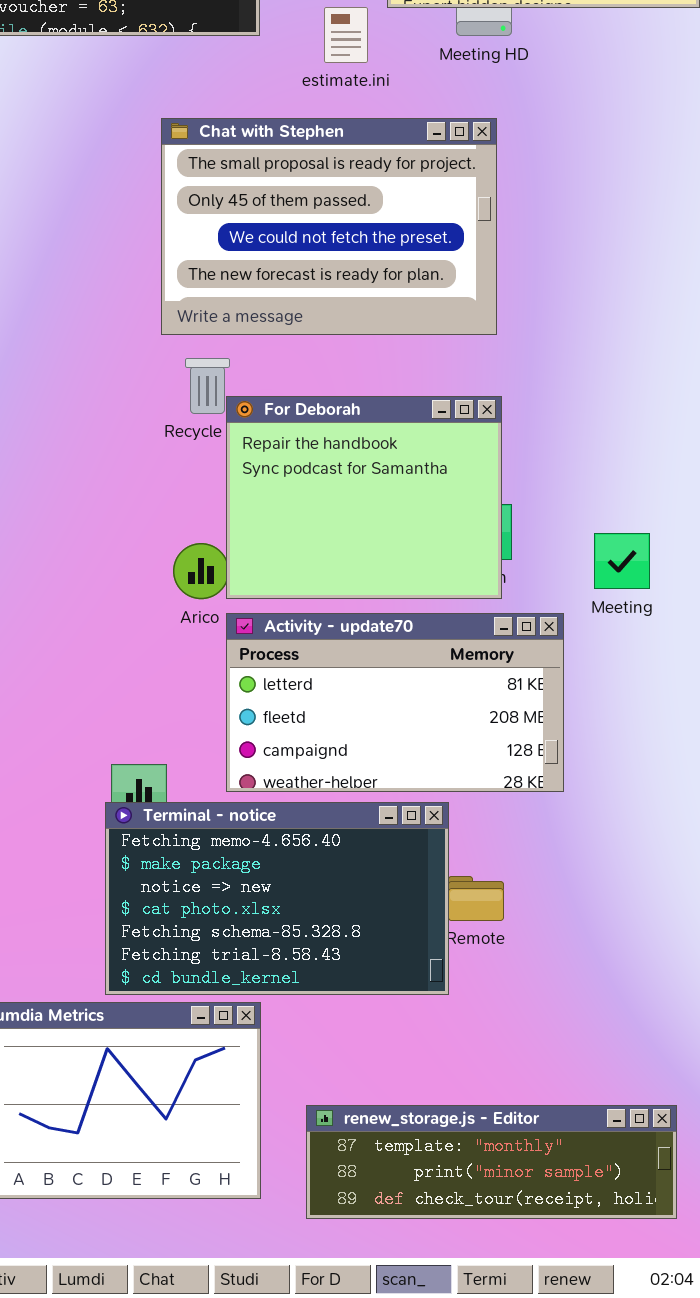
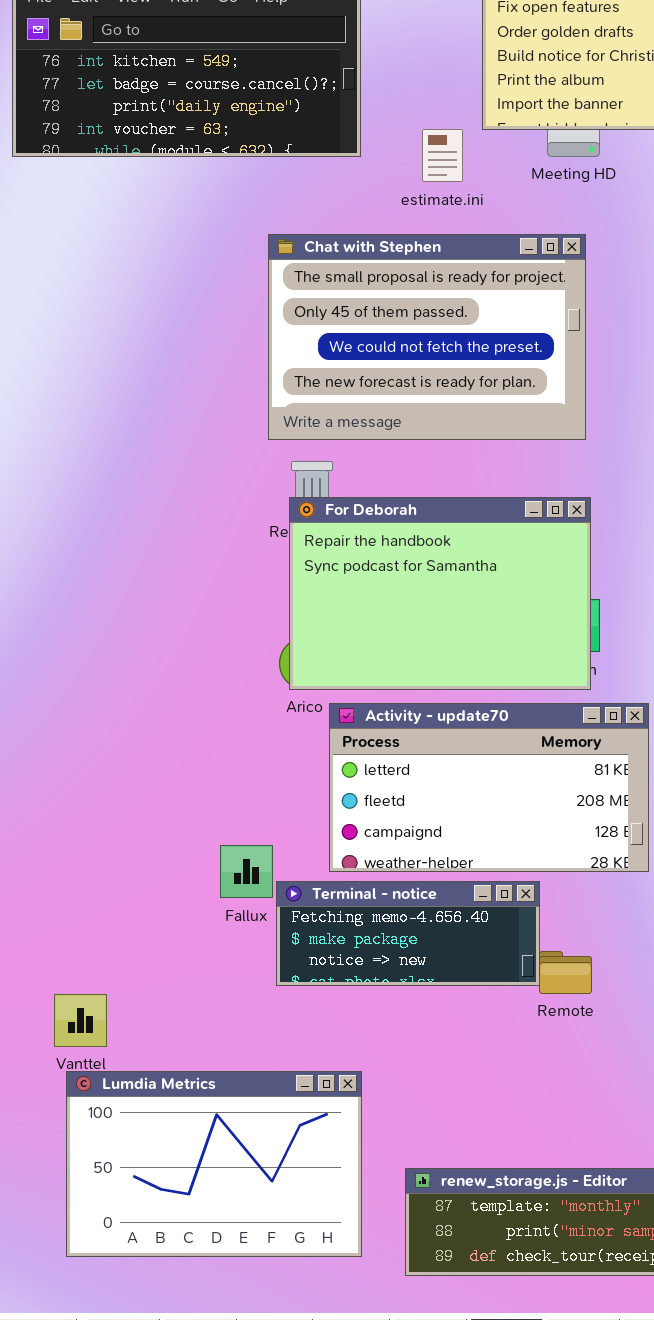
For Deborah: [226,396,502,599] -> [289,497,591,690], resized
Terminal - notice: [105,802,449,995] -> [276,881,540,986], resized

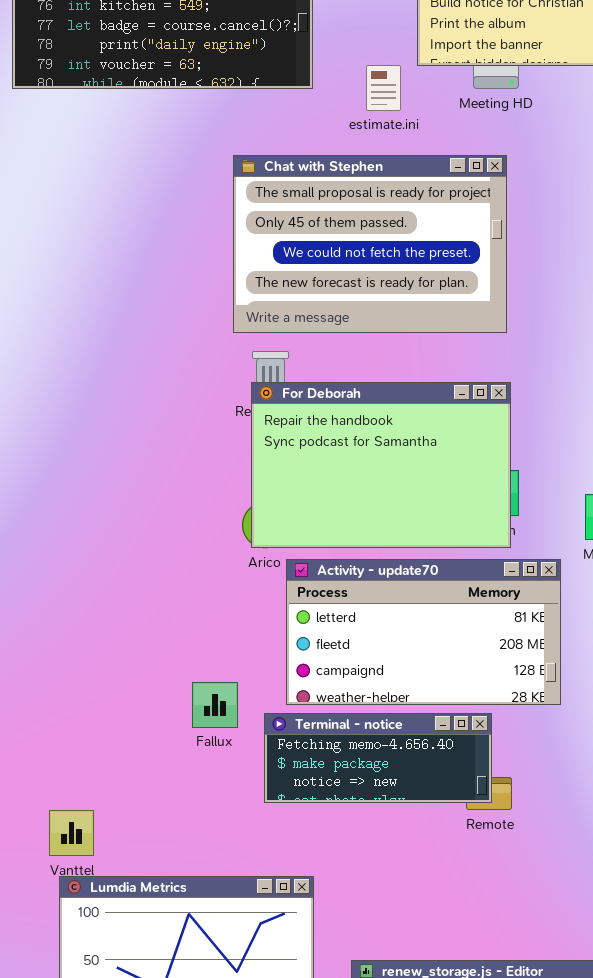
Terminal - notice: [276,881,540,986] -> [264,713,492,803], moved

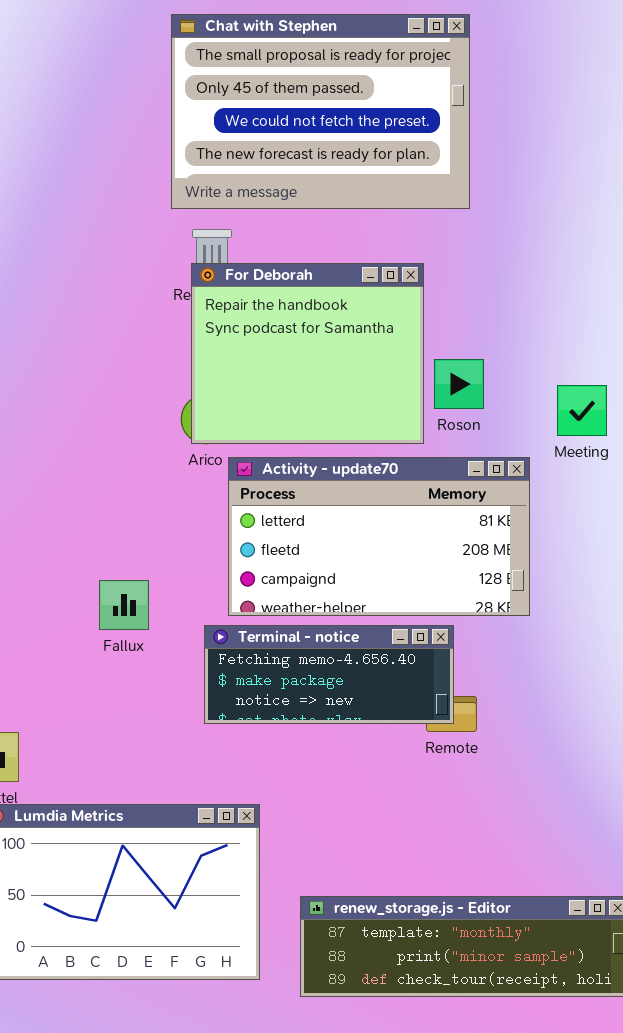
For Deborah: [251,382,511,548] -> [191,263,424,444], resized
Fallux: [192,682,238,728] -> [99,580,149,630], moved

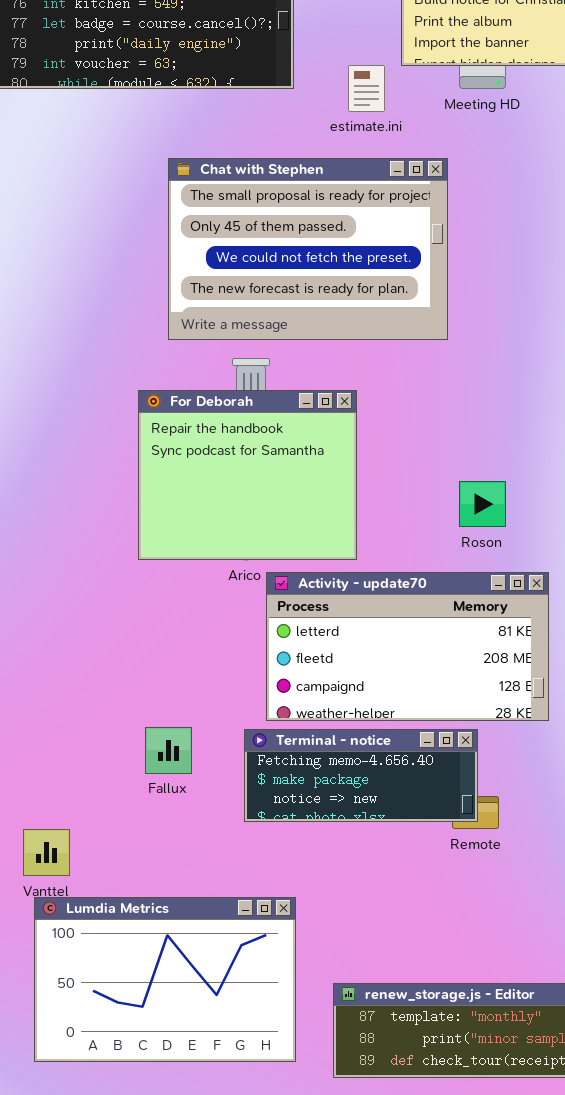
Chat with Stephen: [171,14,470,209] -> [168,158,448,340], moved
For Deborah: [191,263,424,444] -> [138,390,357,560], moved
Fallux: [99,580,149,630] -> [145,727,192,774], moved

